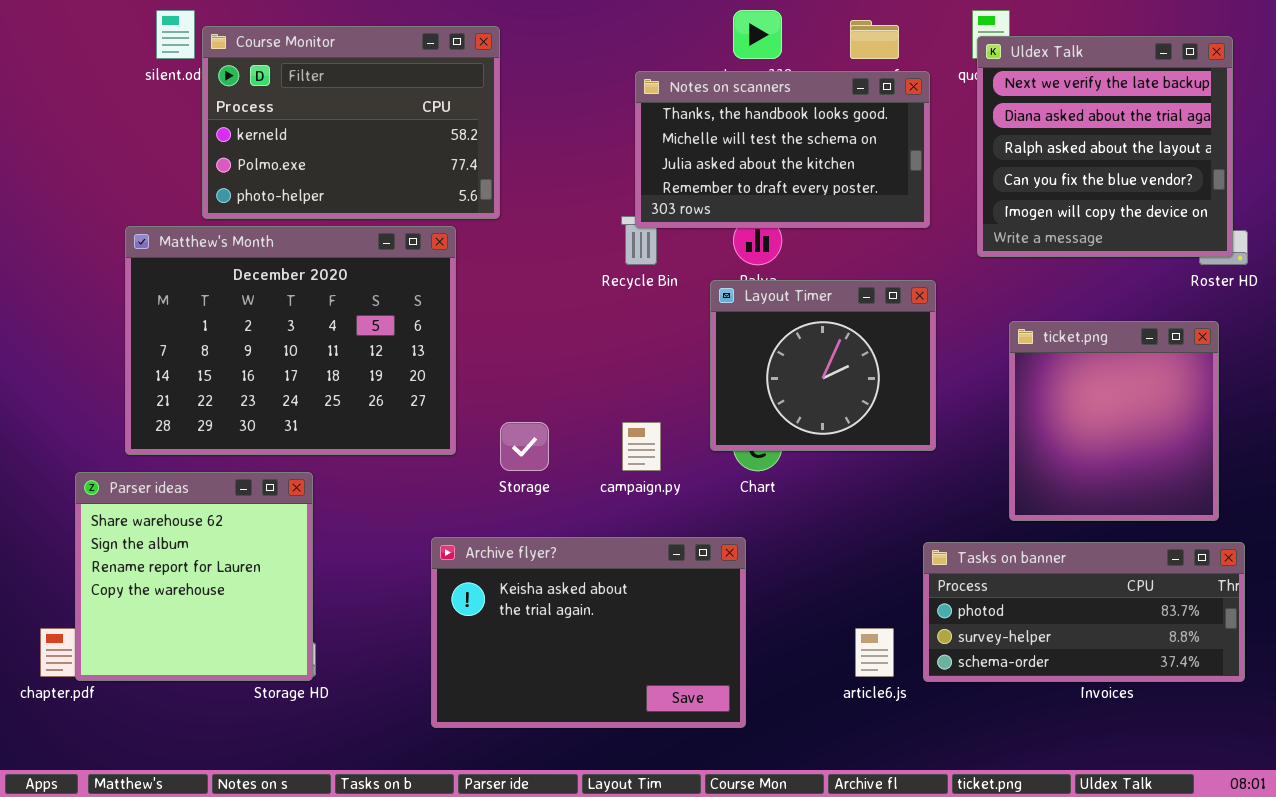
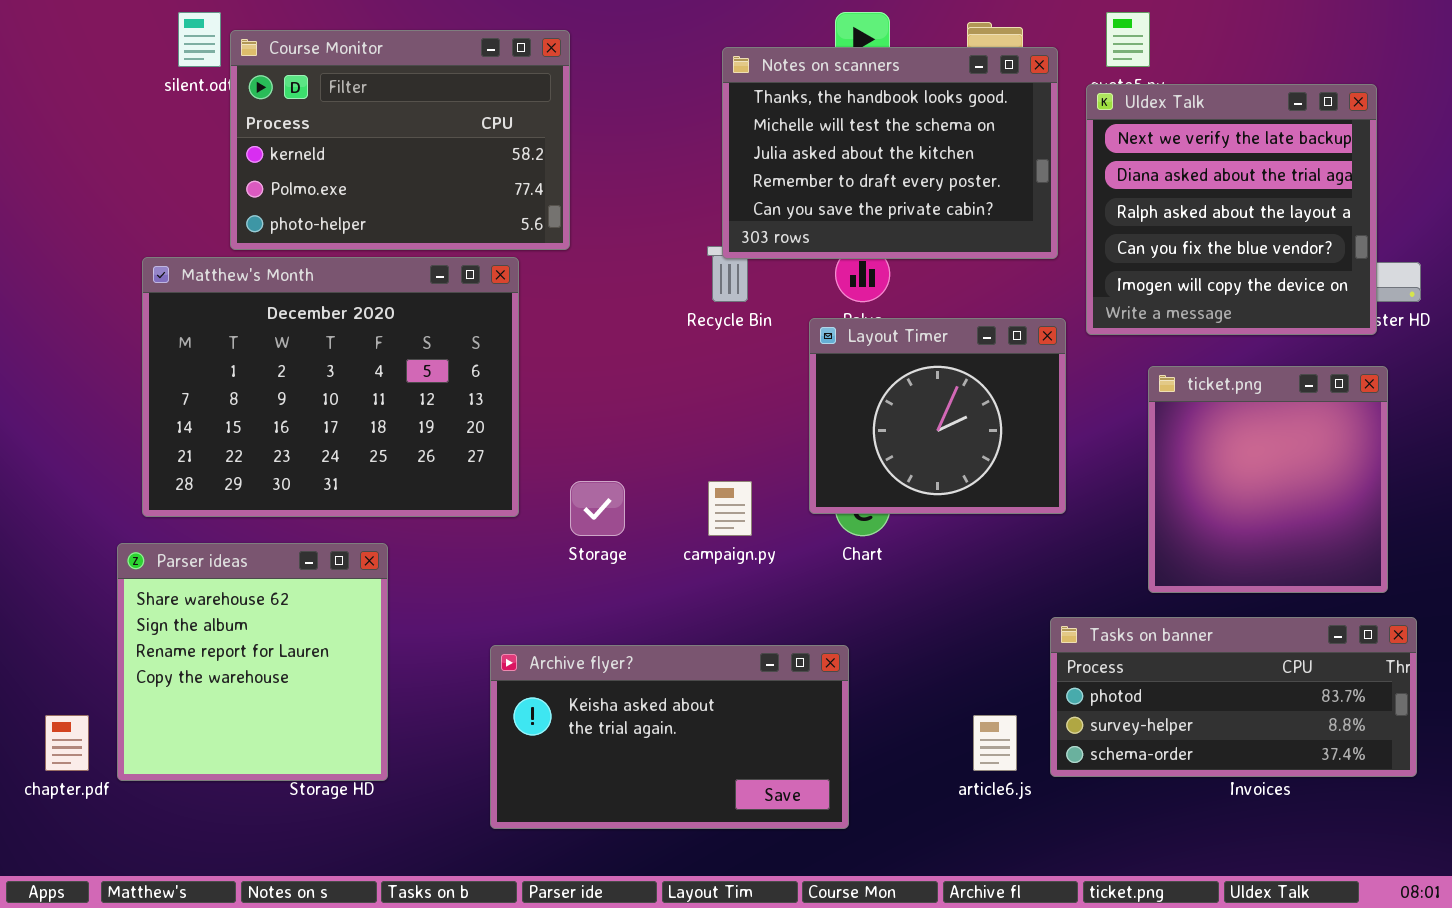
Uldex Talk: [977,36,1233,257] -> [1086,84,1377,335], moved
Notes on scanners: [635,71,930,228] -> [722,47,1058,259], resized
Parser ideas: [75,472,313,681] -> [117,543,388,781], moved
Archive flyer?: [431,537,746,728] -> [490,645,849,829], resized

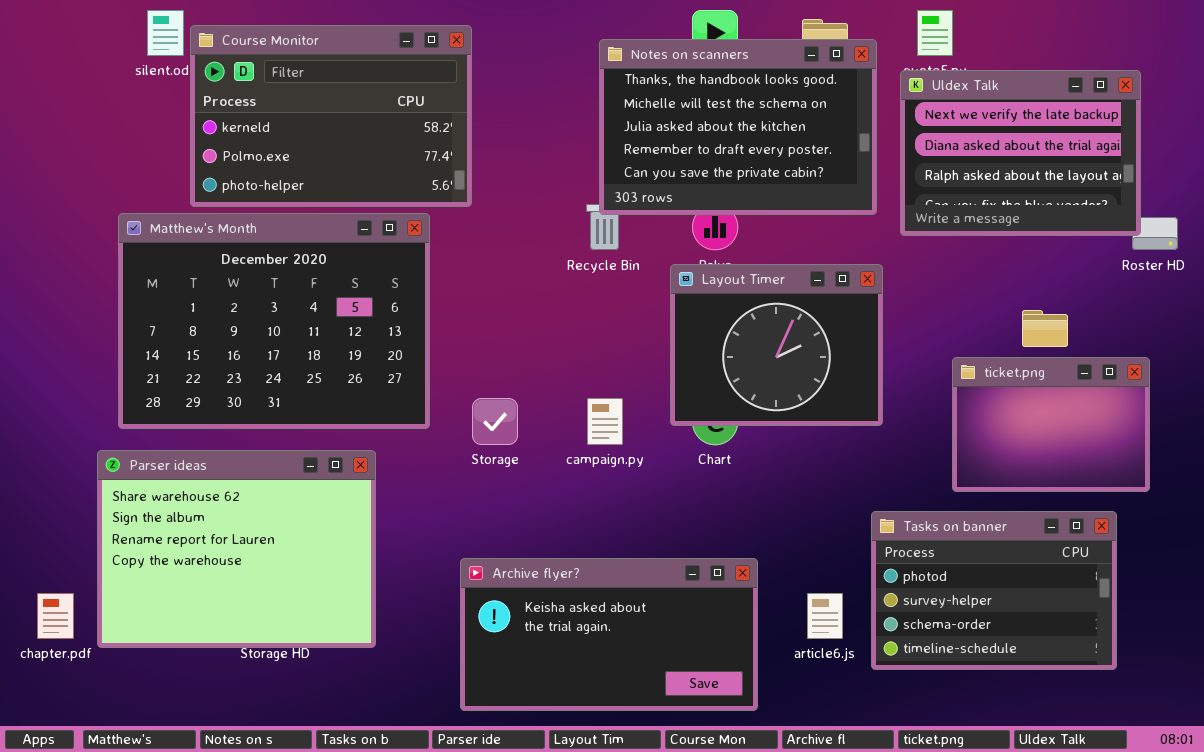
Uldex Talk: [1086,84,1377,335] -> [900,70,1141,236], resized
ticket.png: [1148,366,1388,593] -> [952,357,1150,492], resized
Parser ideas: [117,543,388,781] -> [97,450,376,648], resized
Tasks on banner: [1050,617,1417,777] -> [871,511,1117,670], resized
Archive flyer?: [490,645,849,829] -> [460,558,758,711], moved

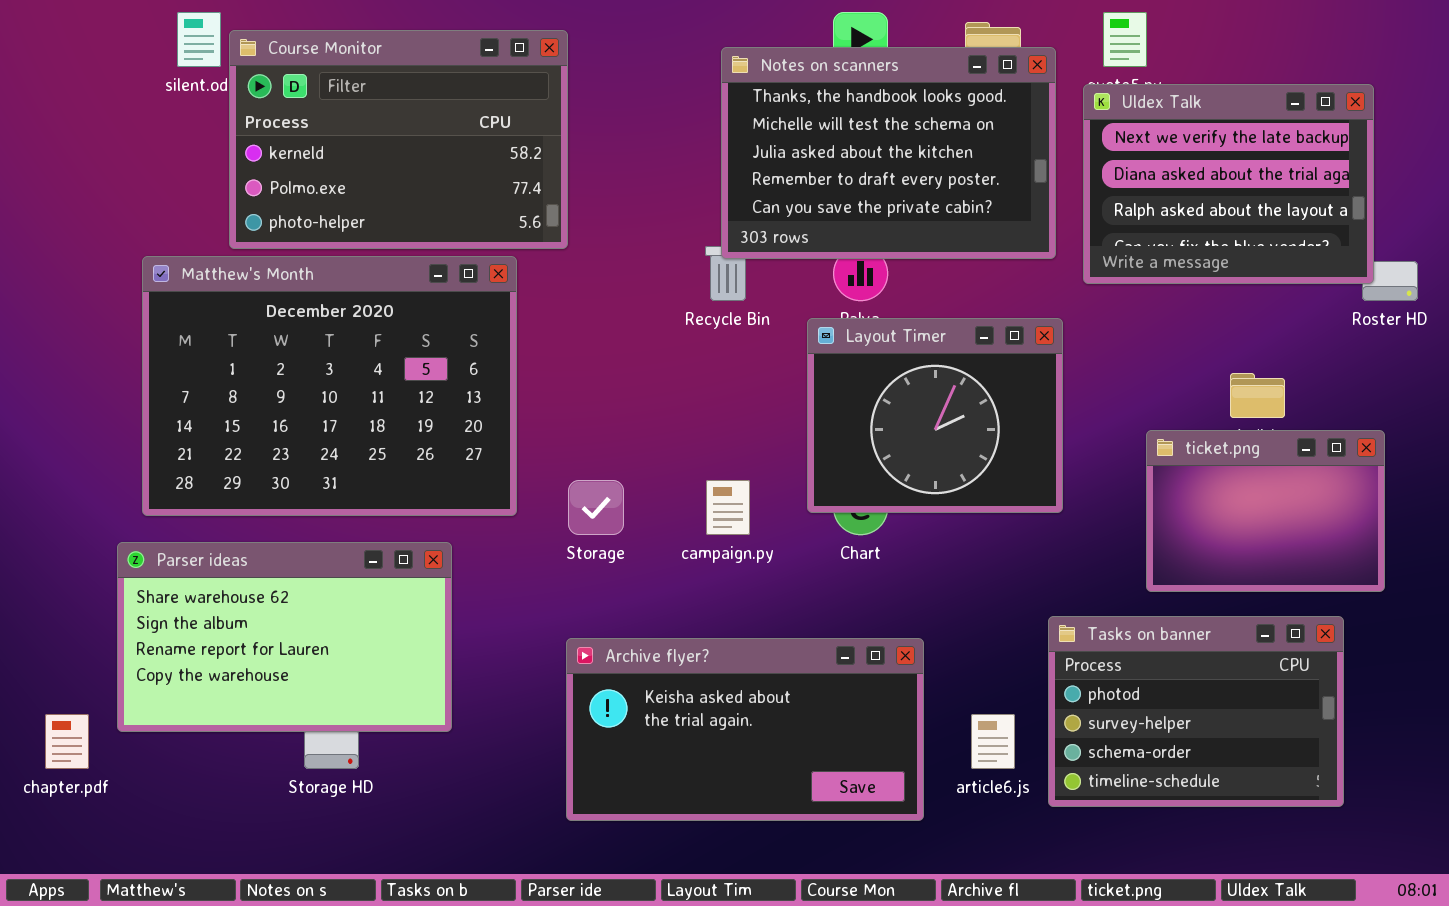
Parser ideas: [97,450,376,648] -> [117,542,452,732], resized
Archive flyer?: [460,558,758,711] -> [566,638,924,821], moved

